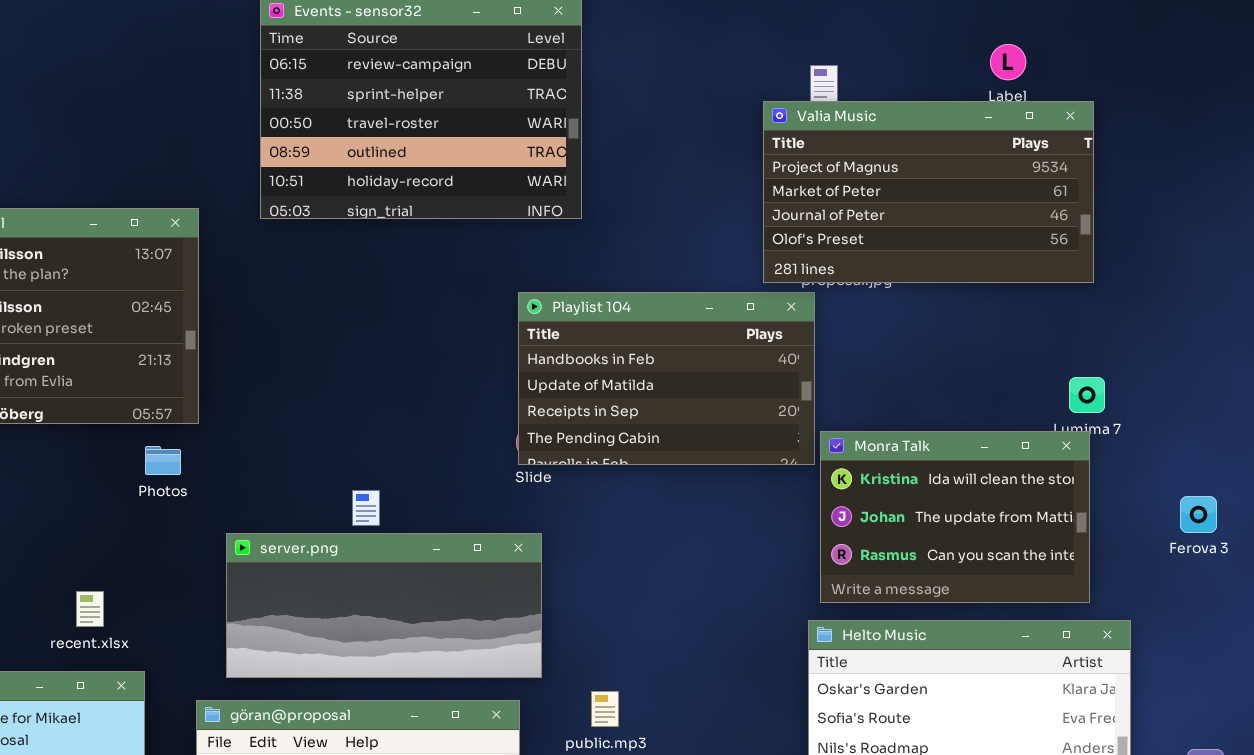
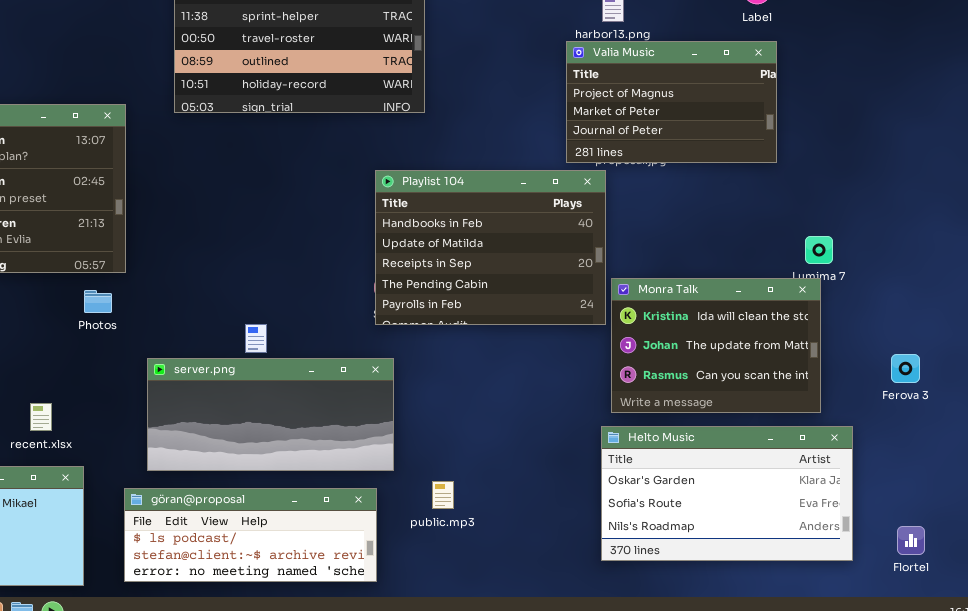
Valia Music: [763,101,1094,283] -> [566,41,777,163], resized
Playlist 104: [518,292,815,465] -> [375,170,606,325], resized
Ferova 3: [1180,496,1217,533] -> [891,354,920,383], moved

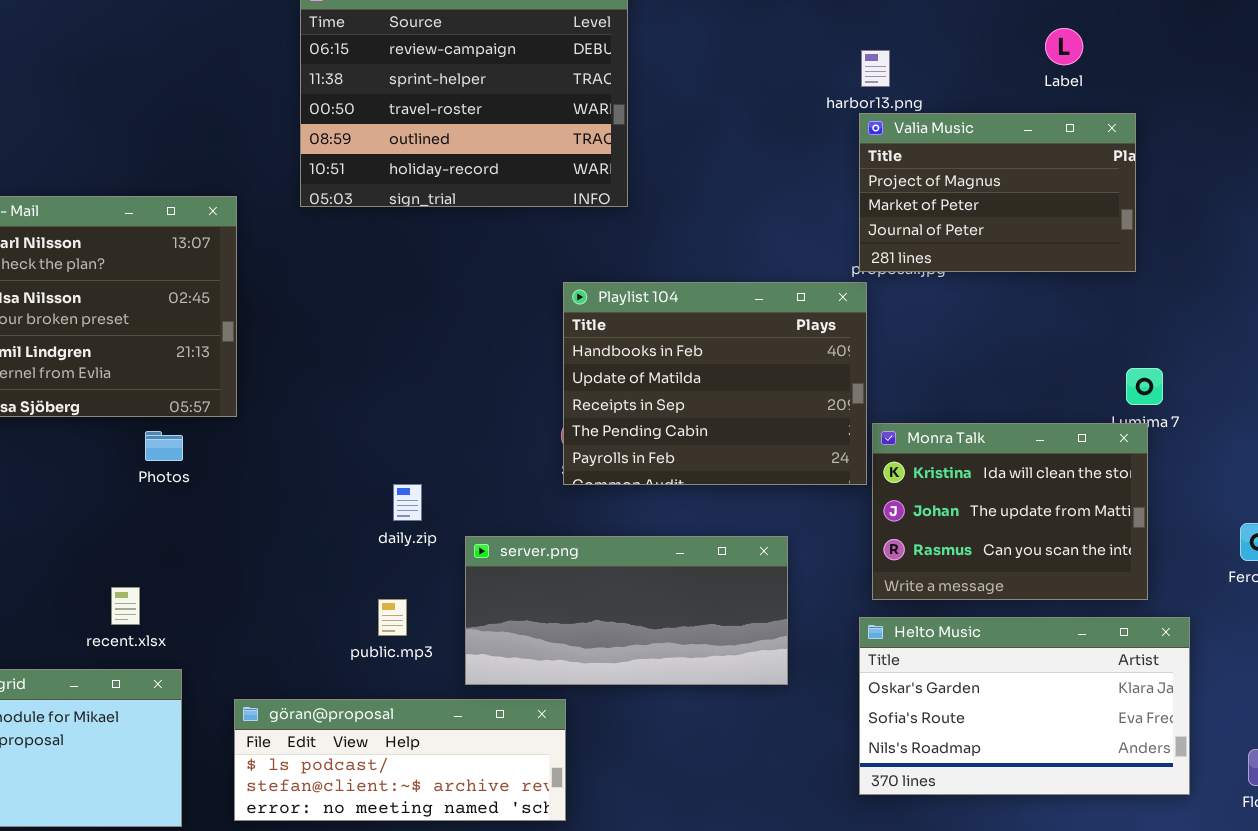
Valia Music: [566,41,777,163] -> [859,113,1136,272], moved
Photos: [84,290,112,313] -> [145,431,183,461], moved
server.png: [147,358,394,471] -> [465,536,788,685], moved
public.mp3: [432,481,454,509] -> [378,599,407,636], moved

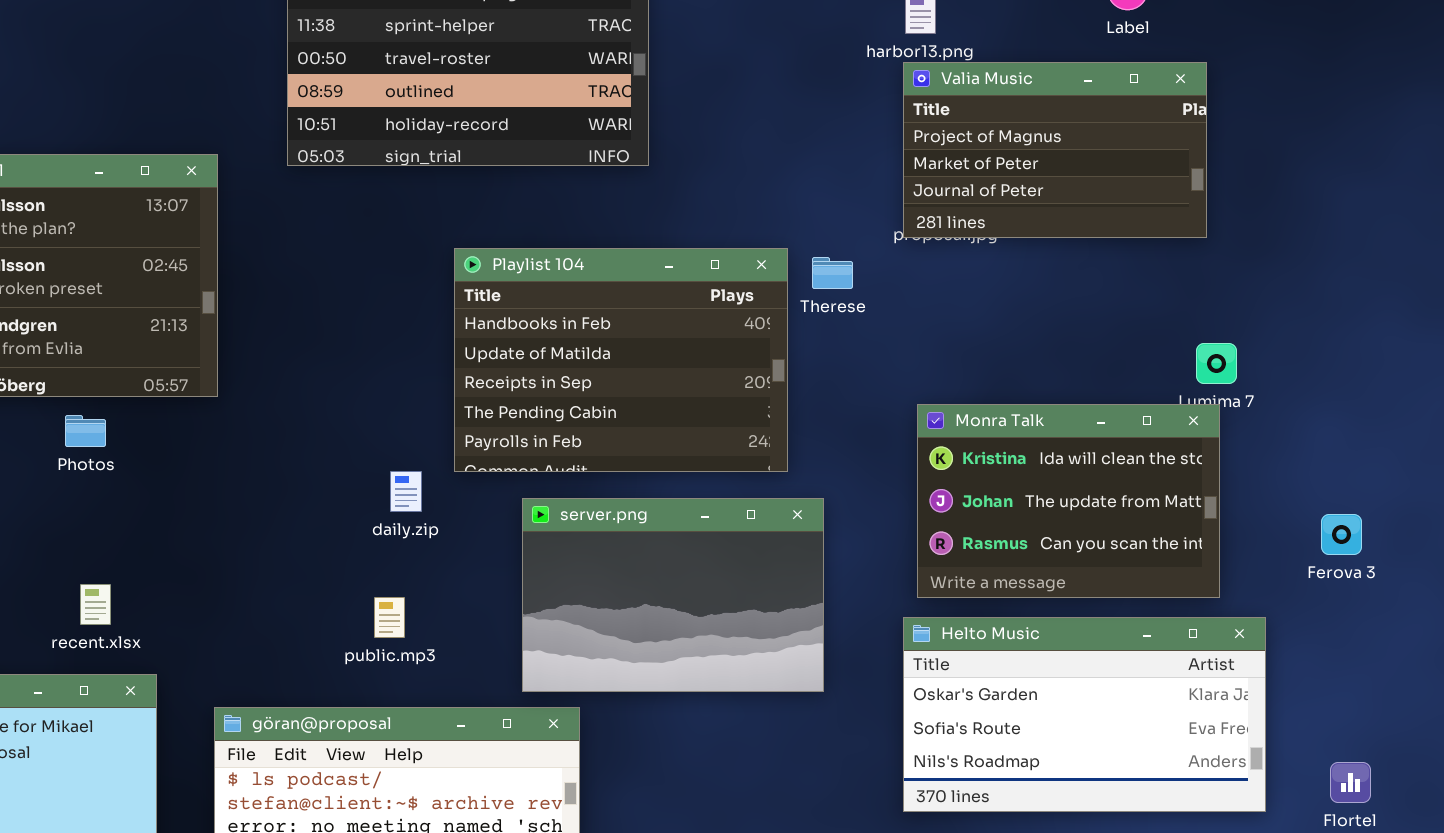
Playlist 104: [563,282,867,485] -> [454,248,788,472], moved
Photos: [145,431,183,461] -> [65,415,106,447], moved
server.png: [465,536,788,685] -> [522,498,824,692], resized

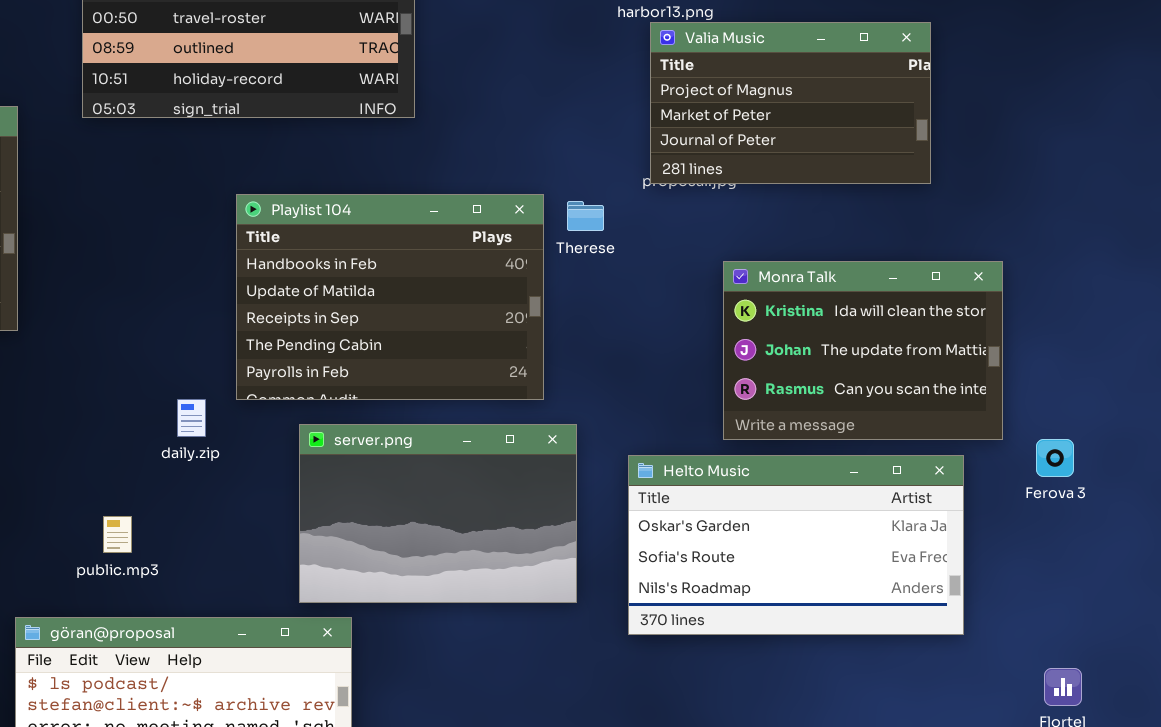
Monra Talk: [917,404,1220,598] -> [723,261,1003,440], moved
public.mp3: [374,597,405,638] -> [103,516,132,553], moved
Helto Music: [903,617,1266,812] -> [628,455,964,635], moved

